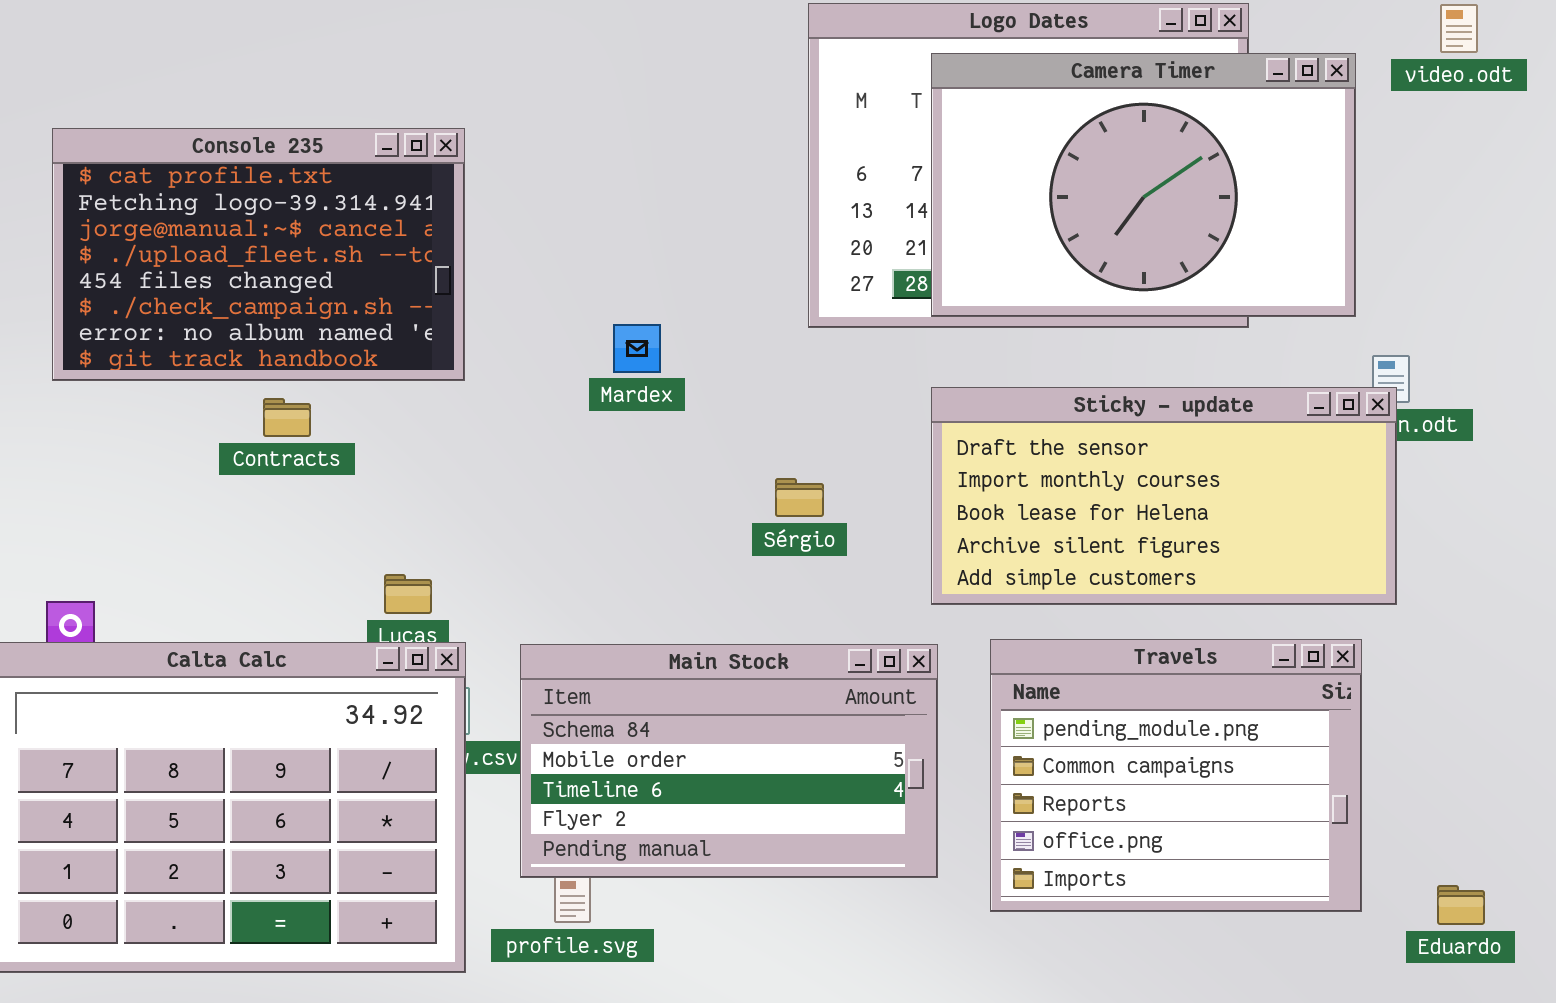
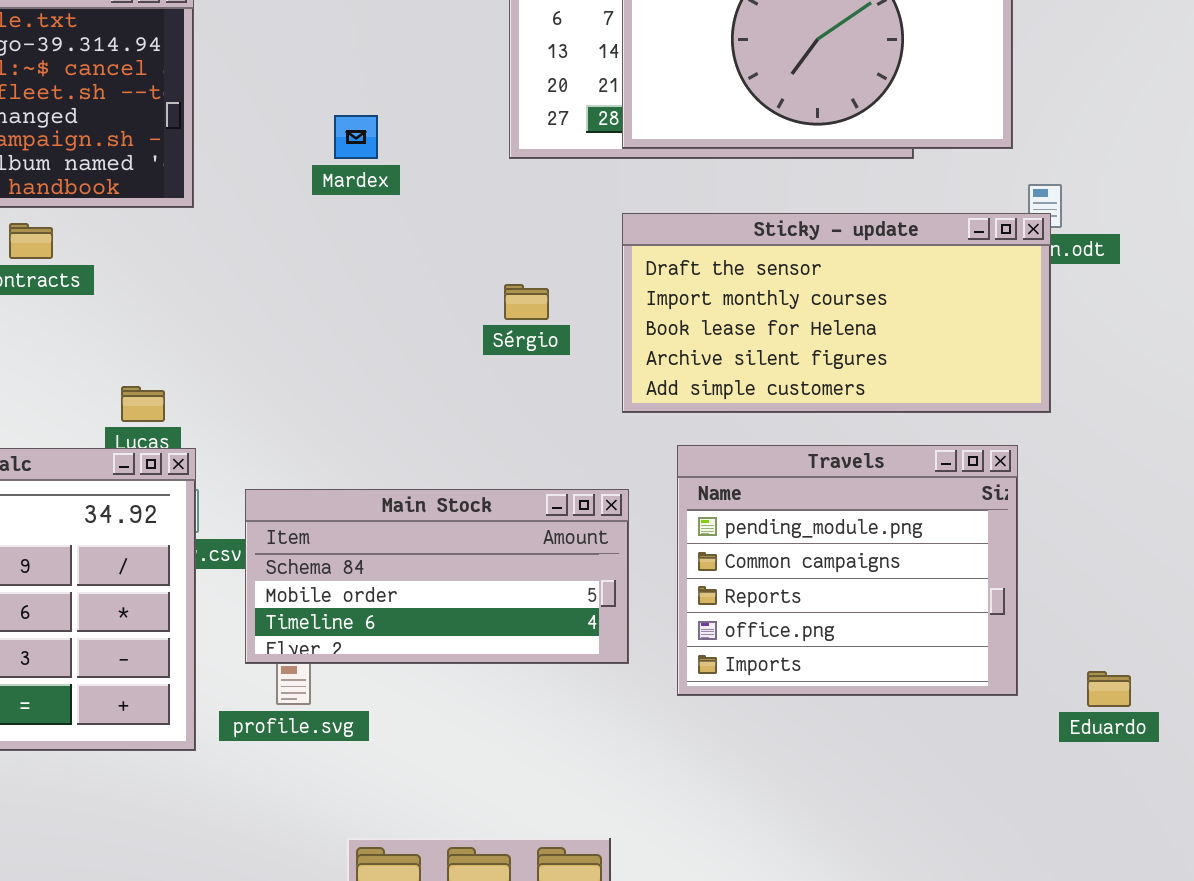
Mardex: [613,324,661,373] -> [334,115,378,159], moved
Sérgio: [775,478,824,517] -> [504,284,549,320], moved
Main Stock: [520,644,938,878] -> [245,489,629,664], resized

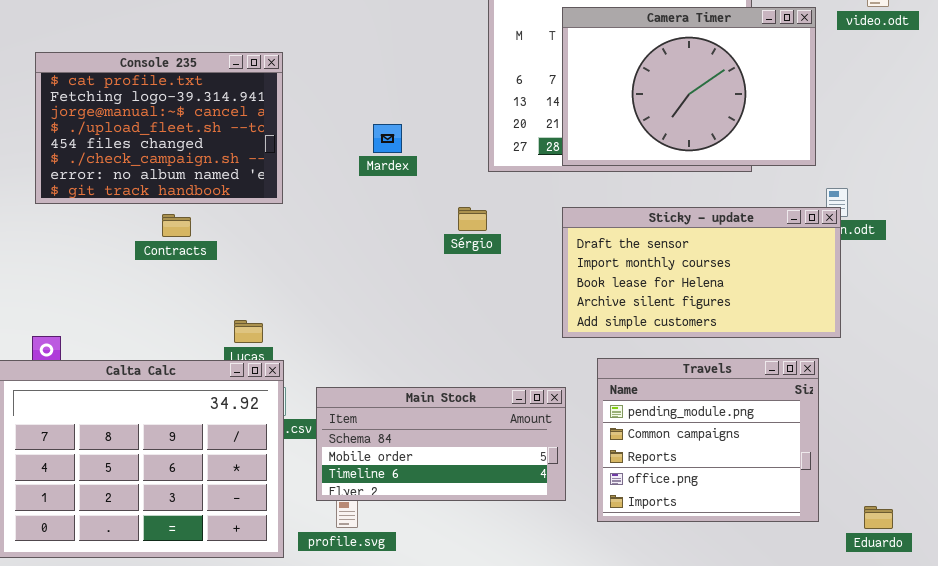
Mardex: [334,115,378,159] -> [373,124,402,153], moved
Sérgio: [504,284,549,320] -> [458,207,487,231], moved

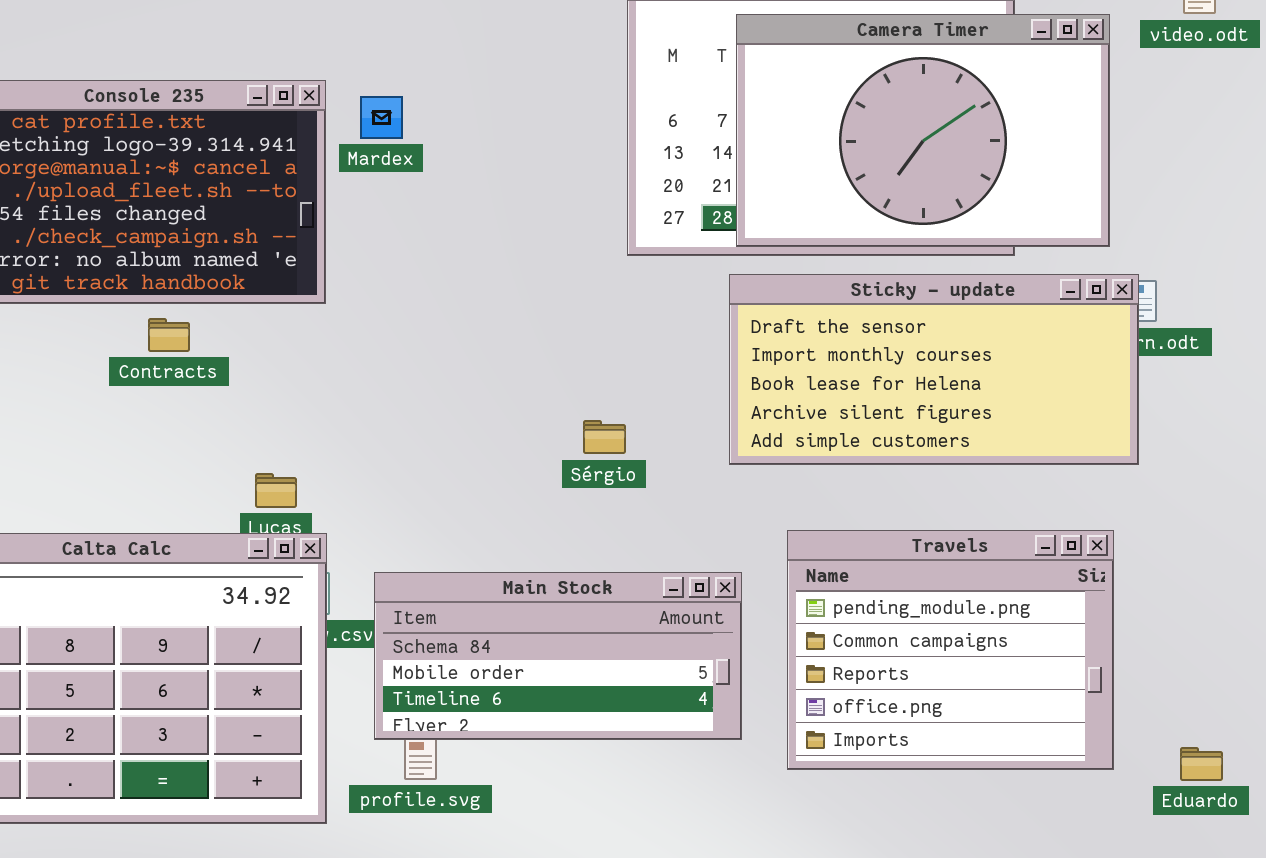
Mardex: [373,124,402,153] -> [360,96,403,139], moved
Sérgio: [458,207,487,231] -> [583,420,626,454], moved
Sticky - update: [562,207,841,338] -> [729,274,1139,465], moved

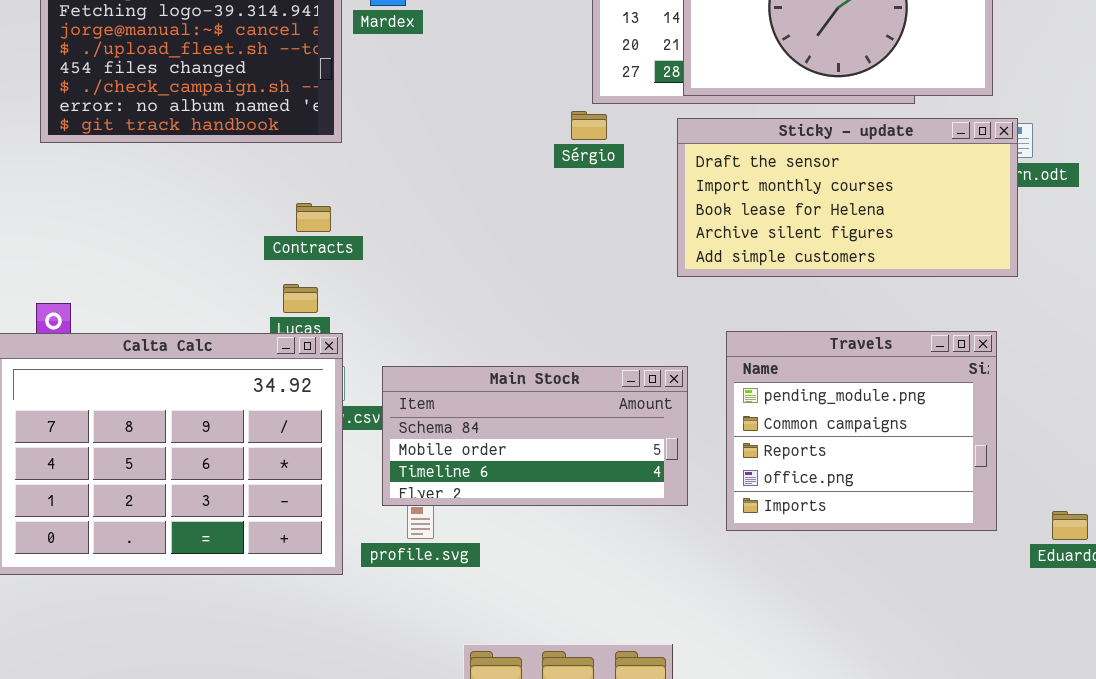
Contracts: [148,318,190,352] -> [296,203,331,232], moved
Sérgio: [583,420,626,454] -> [571,111,607,140], moved

